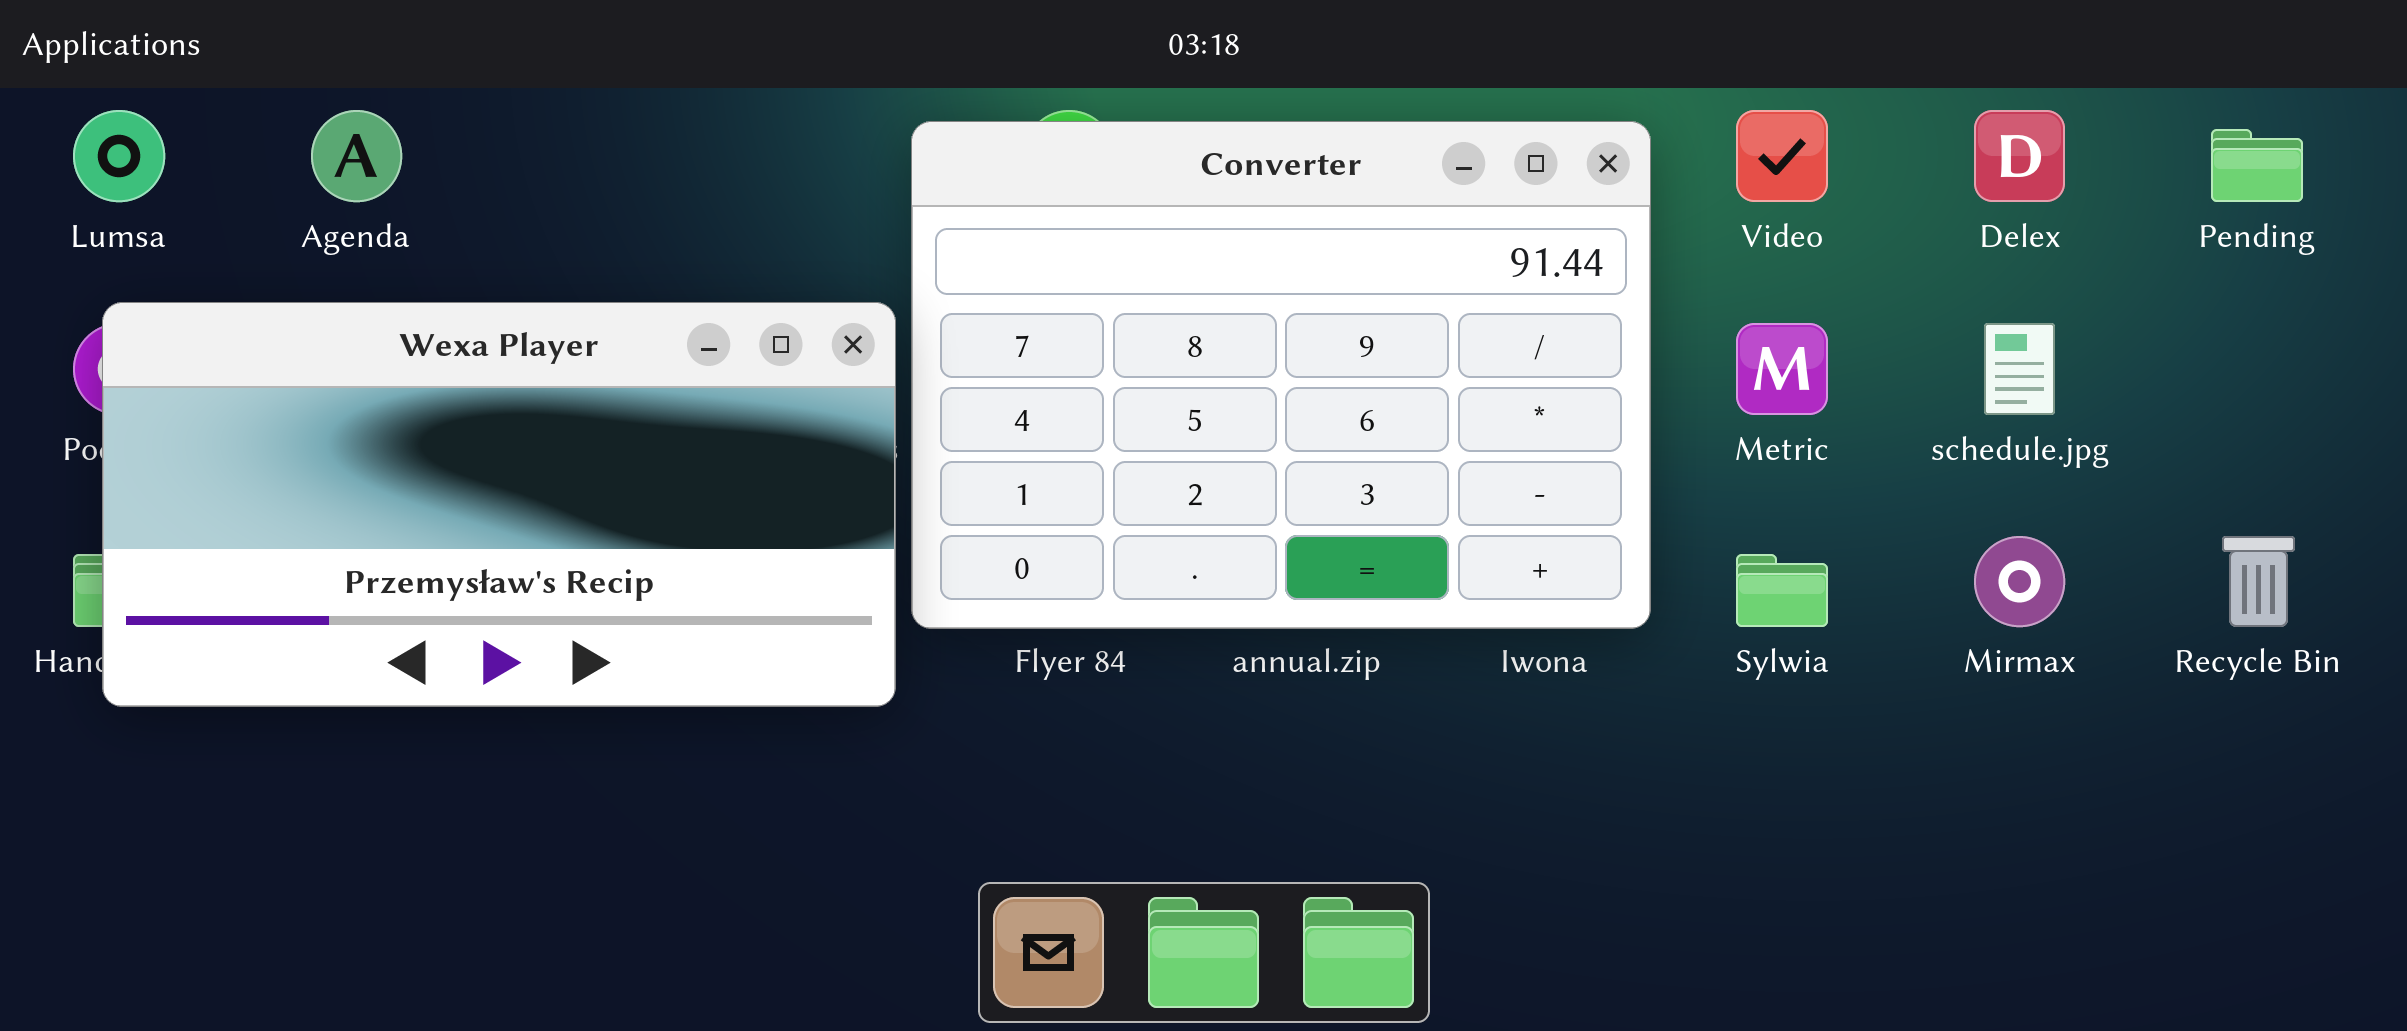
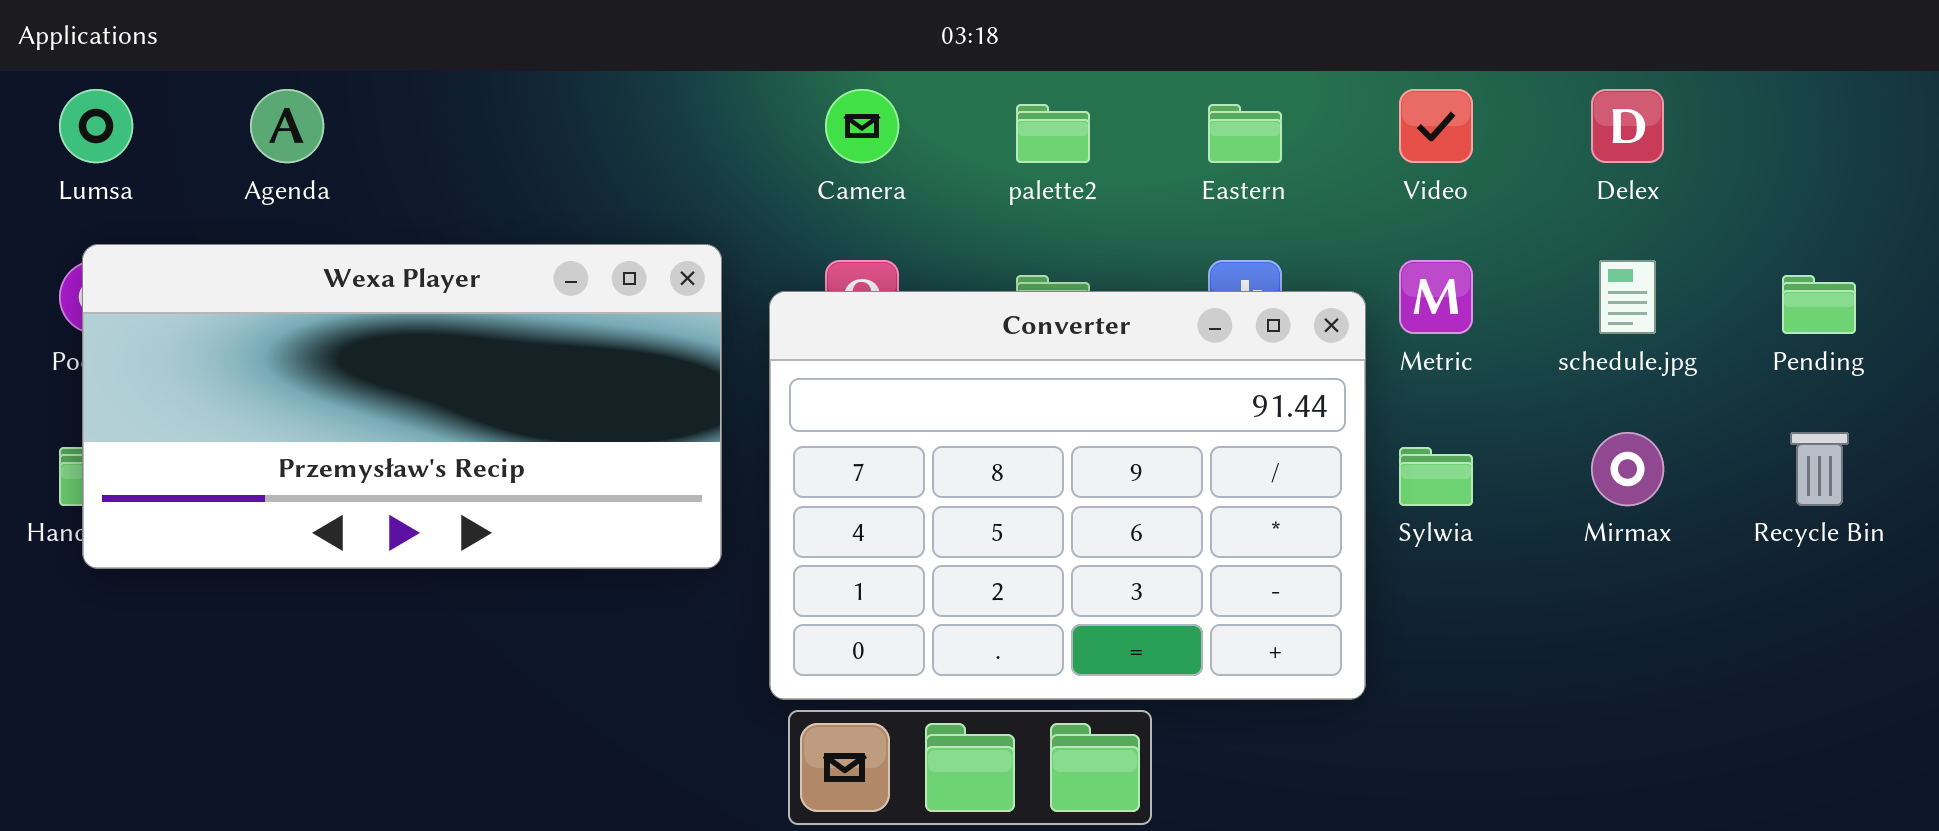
Converter: [911,121,1651,629] -> [769,291,1366,700], moved
Pending: [2211,129,2303,202] -> [1782,275,1856,334], moved

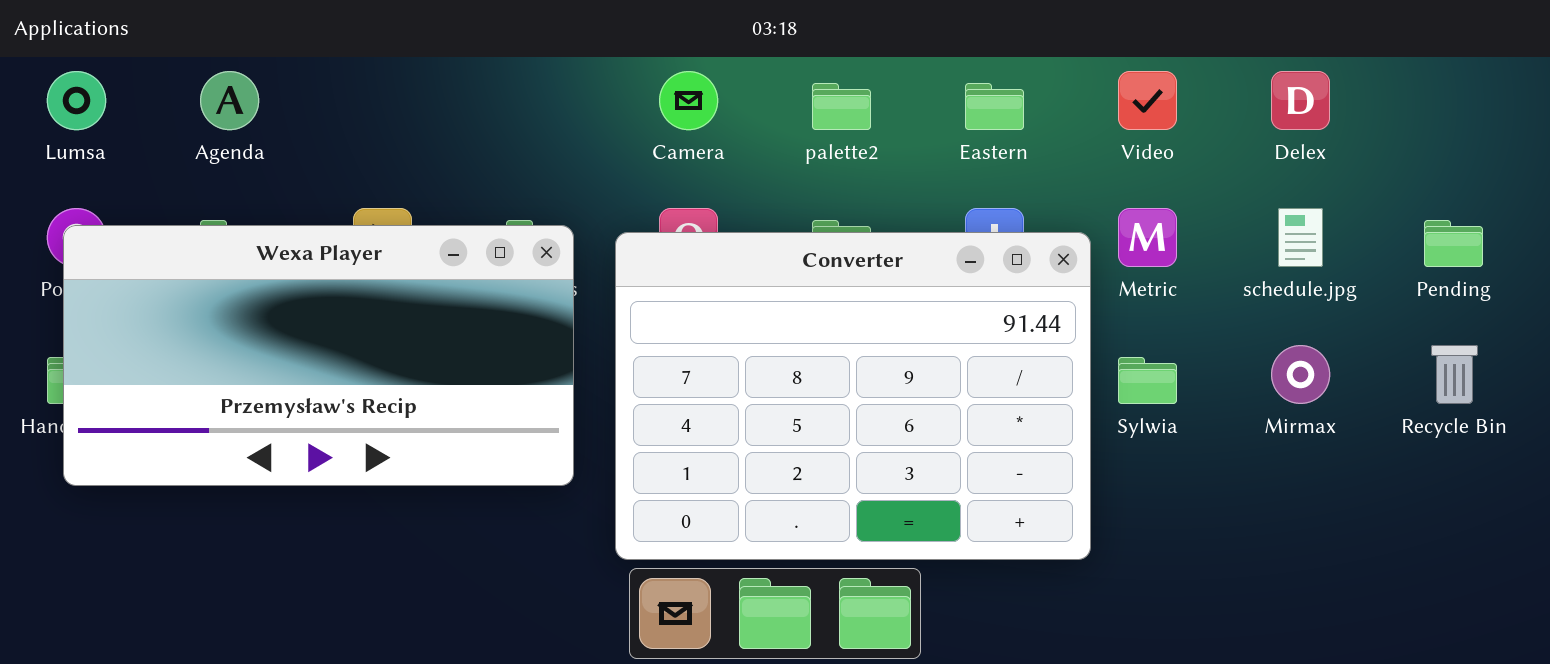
Wexa Player: [82,244,722,569] -> [63,225,574,486], moved

